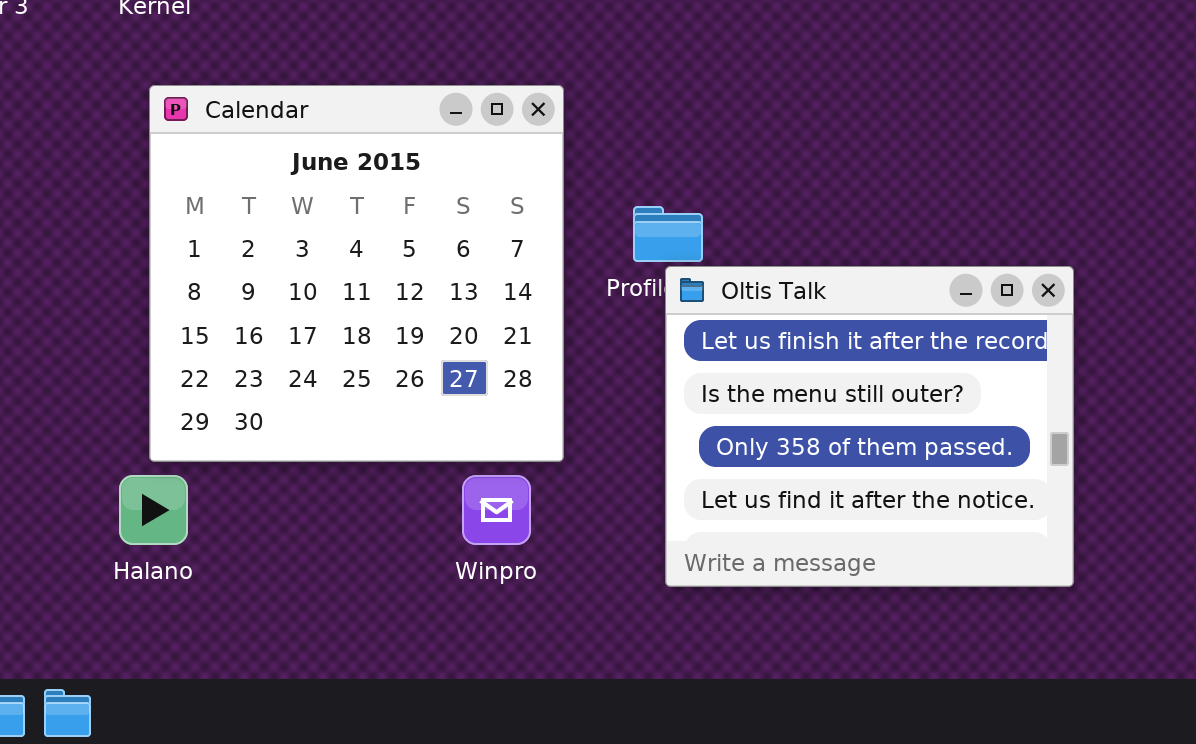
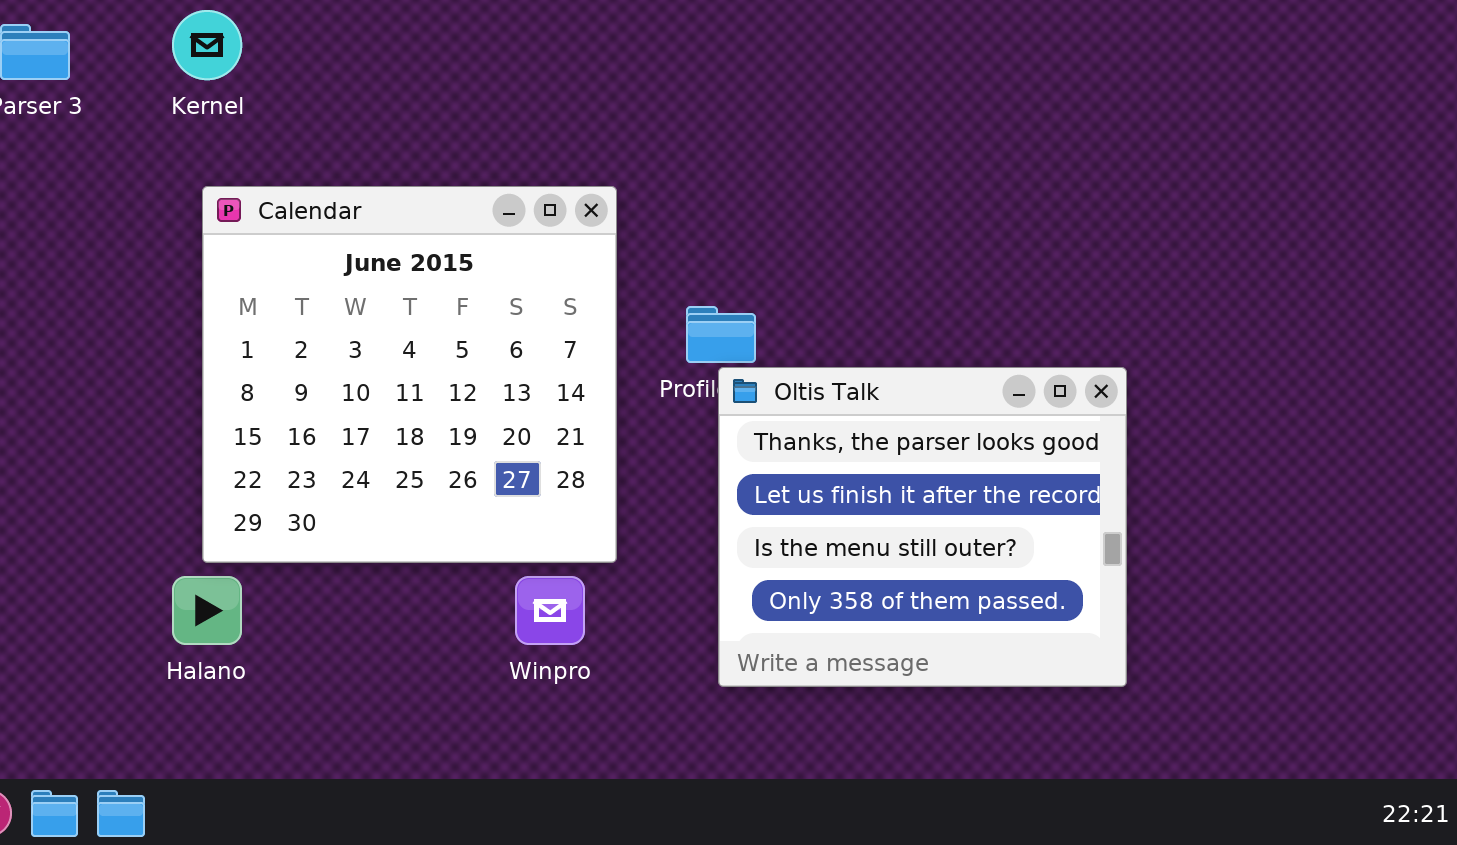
Oltis Talk: [665,266,1074,587] -> [718,367,1127,687], scrolled up 1 row

